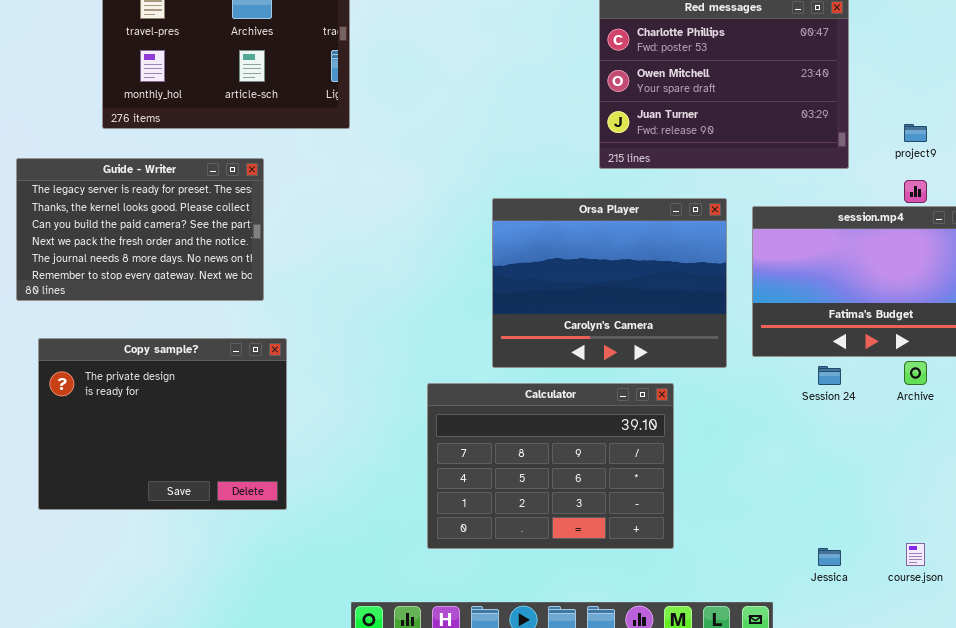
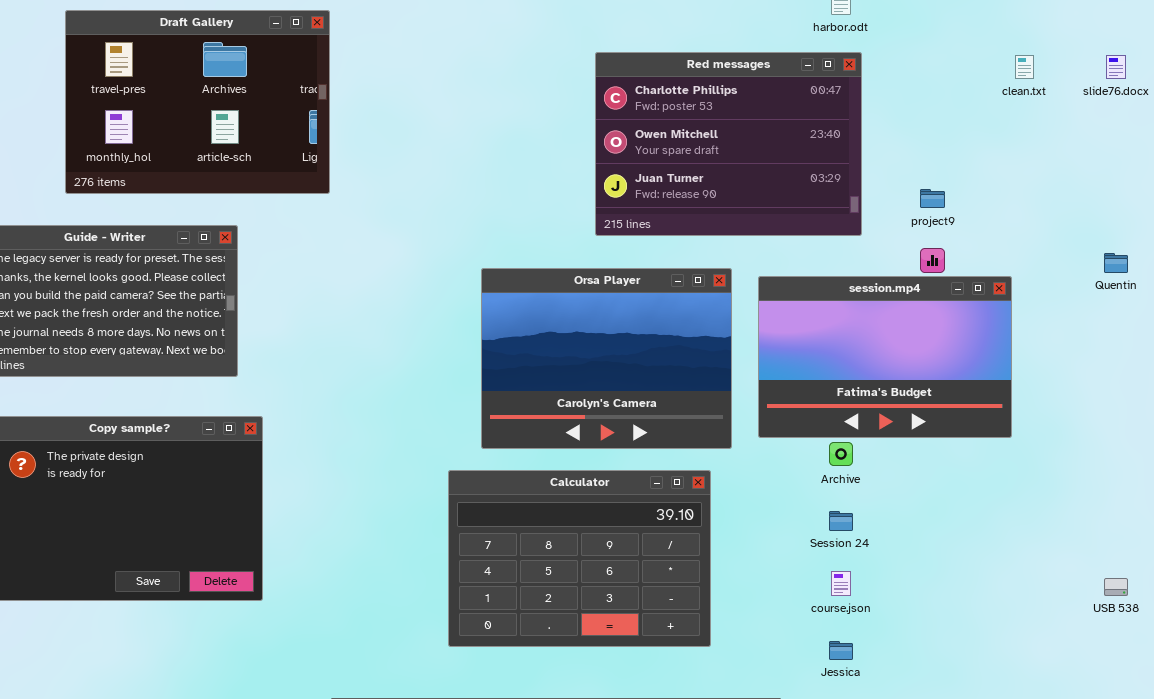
Archive: [904,361,927,385] -> [829,442,853,466], moved
Session 24: [818,366,841,385] -> [829,511,853,531], moved
Calculator: [427,383,674,549] -> [448,470,711,647], moved
course.json: [906,543,925,566] -> [831,571,851,596], moved

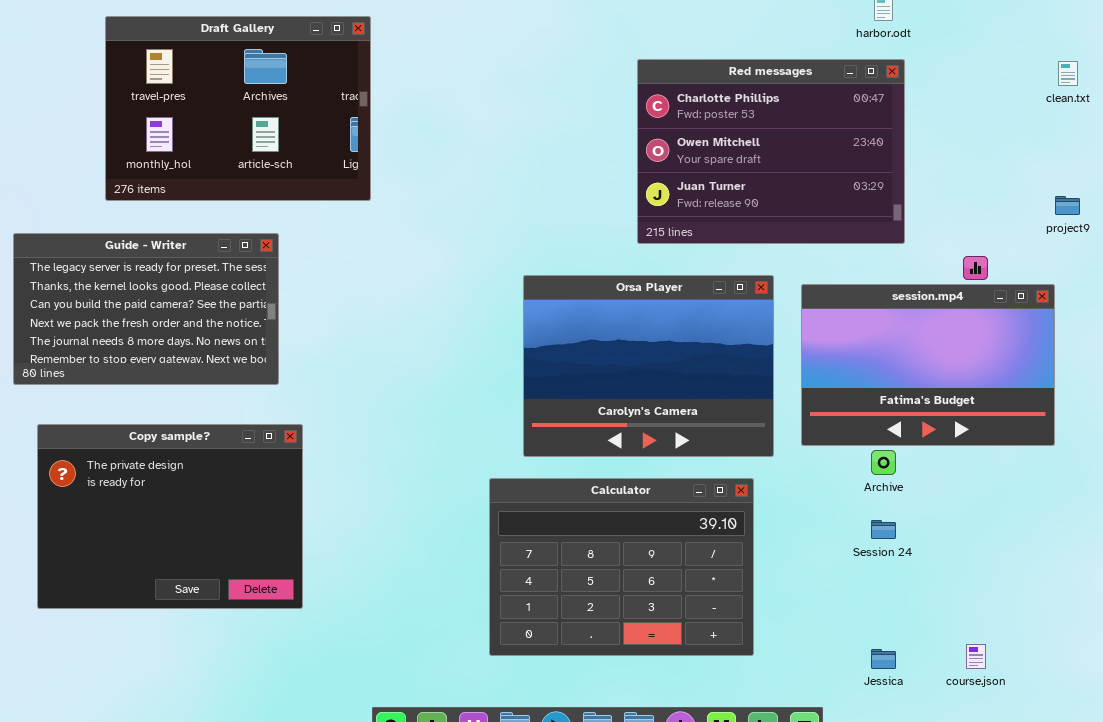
project9: [920,189,945,208] -> [1055,196,1080,215], moved
course.json: [831,571,851,596] -> [966,644,986,669], moved

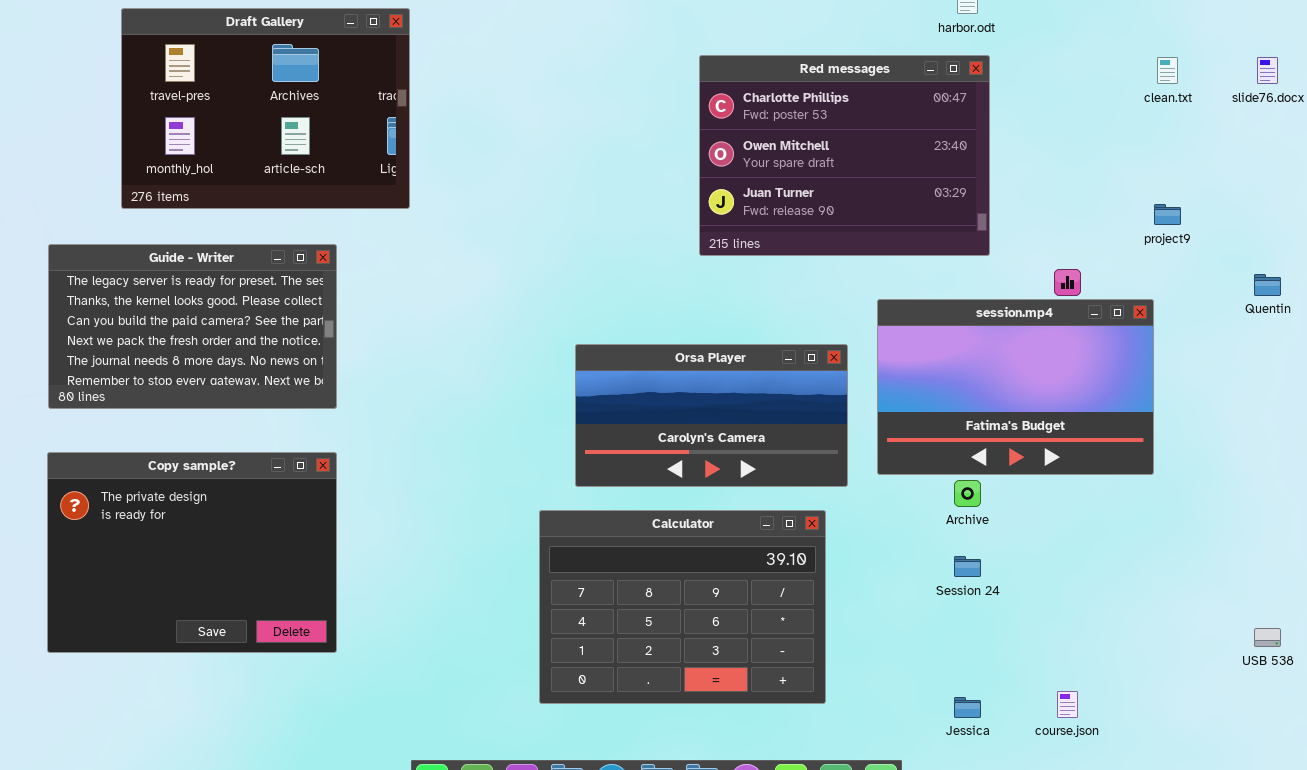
Guide - Writer: [13,233,279,385] -> [48,244,337,409], moved
Orsa Player: [523,275,774,457] -> [575,344,848,487], resized

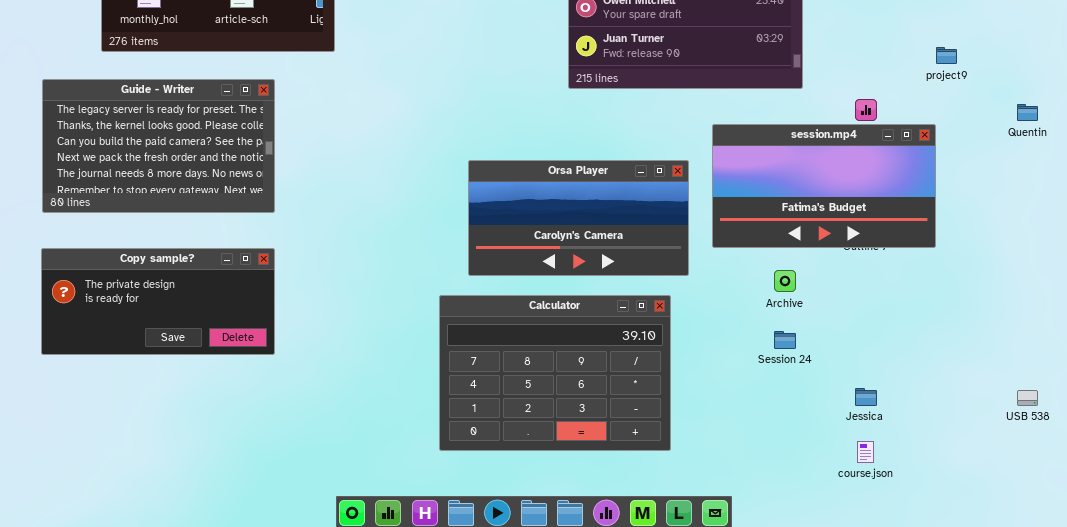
session.mp4: [877,299,1154,475] -> [712,124,936,248], resized
Copy sample?: [47,452,337,653] -> [41,248,275,355], resized
Jessica: [954,697,981,718] -> [855,388,877,406], moved

